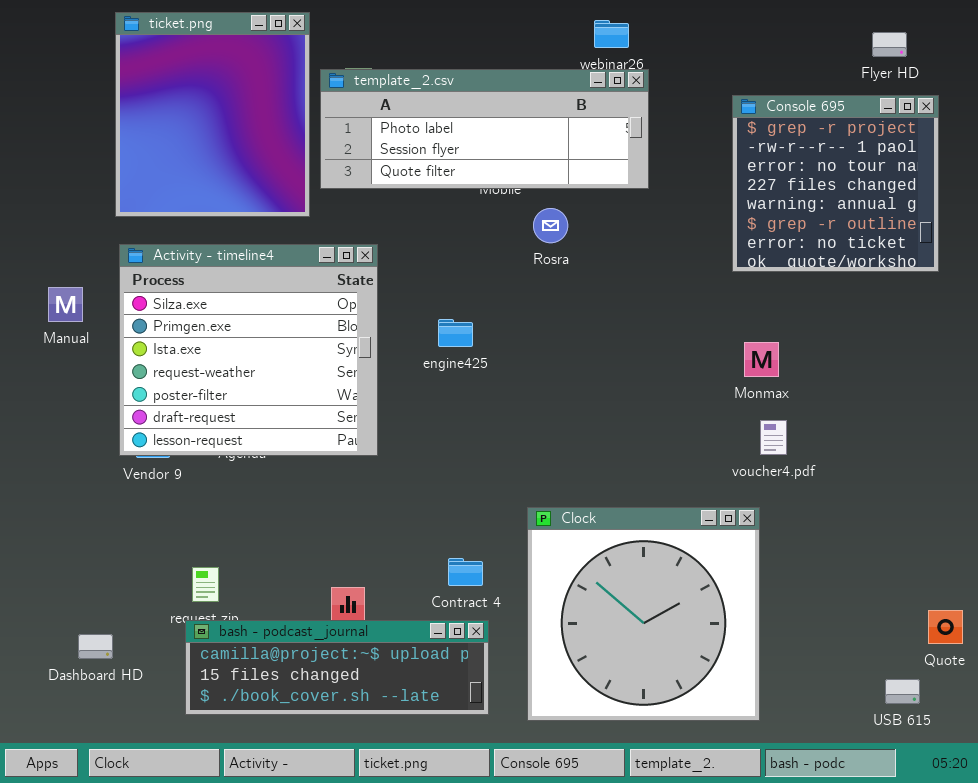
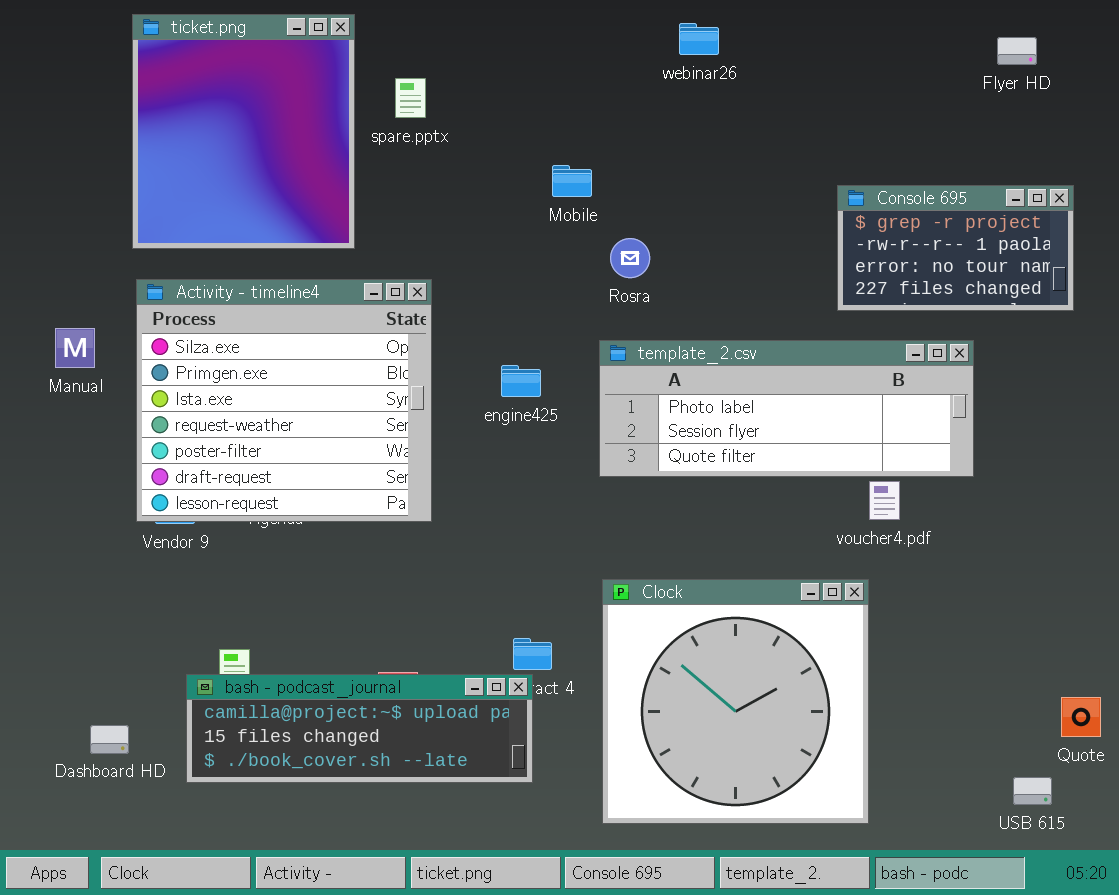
template_2.csv: [320,69,649,189] -> [599,340,974,477], moved
Console 695: [732,95,939,272] -> [837,185,1074,311], resized
bash - podcast_journal: [185,620,489,715] -> [186,674,533,783], moved

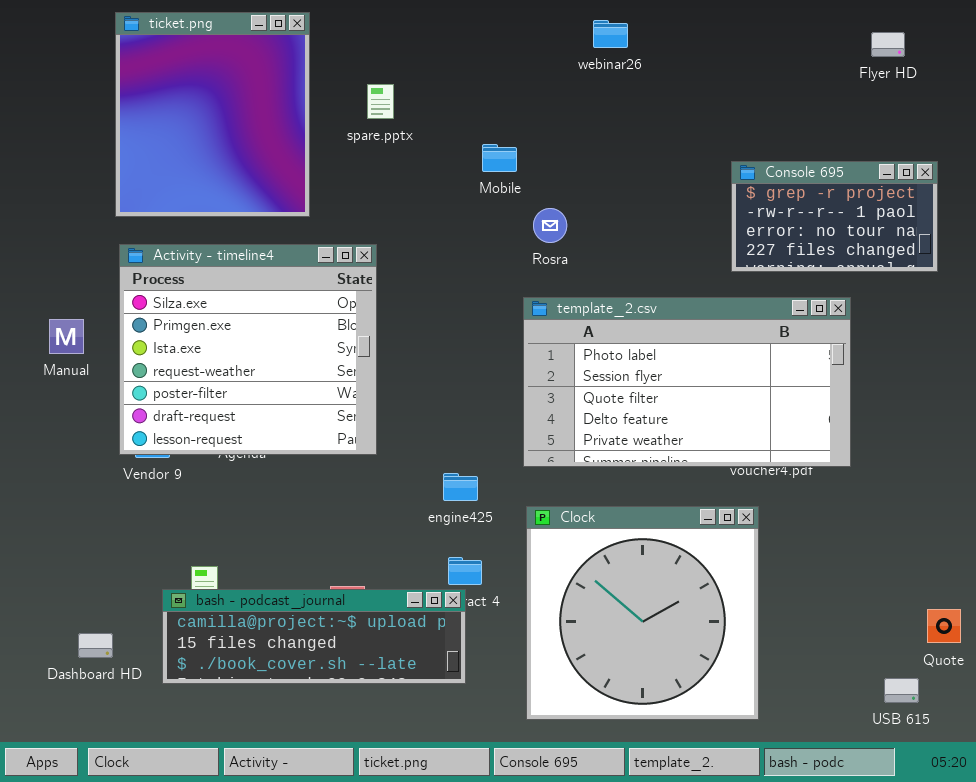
spare.pptx: [395,78,426,118] -> [367,84,394,119], moved
Manual: [55,328,95,368] -> [49,319,84,354], moved
template_2.csv: [599,340,974,477] -> [523,297,851,467], resized
engine425: [501,365,541,397] -> [443,473,478,501], moved

